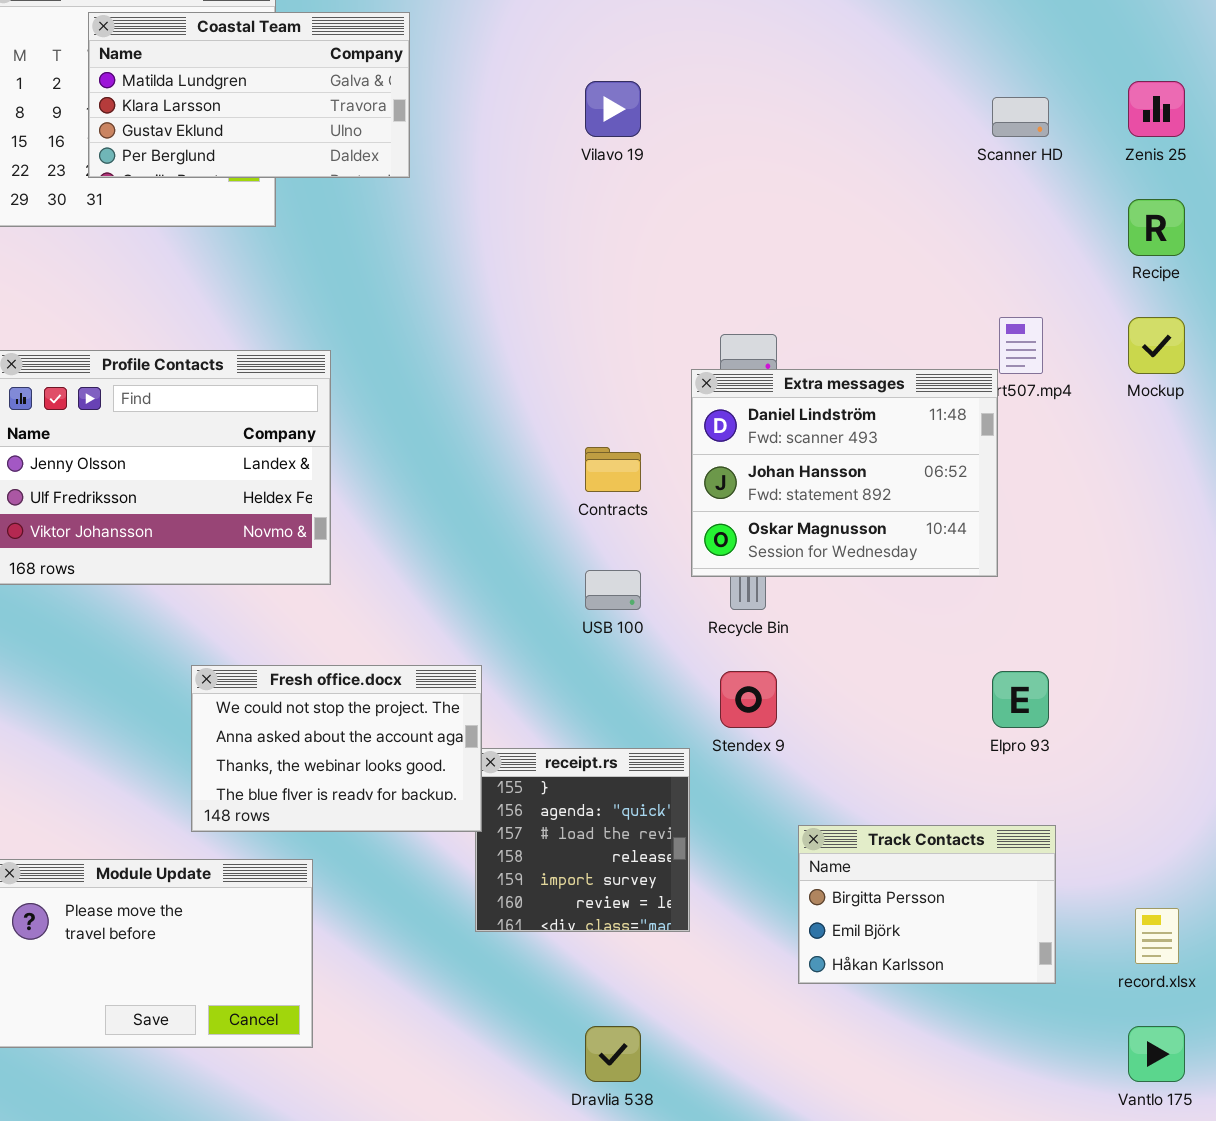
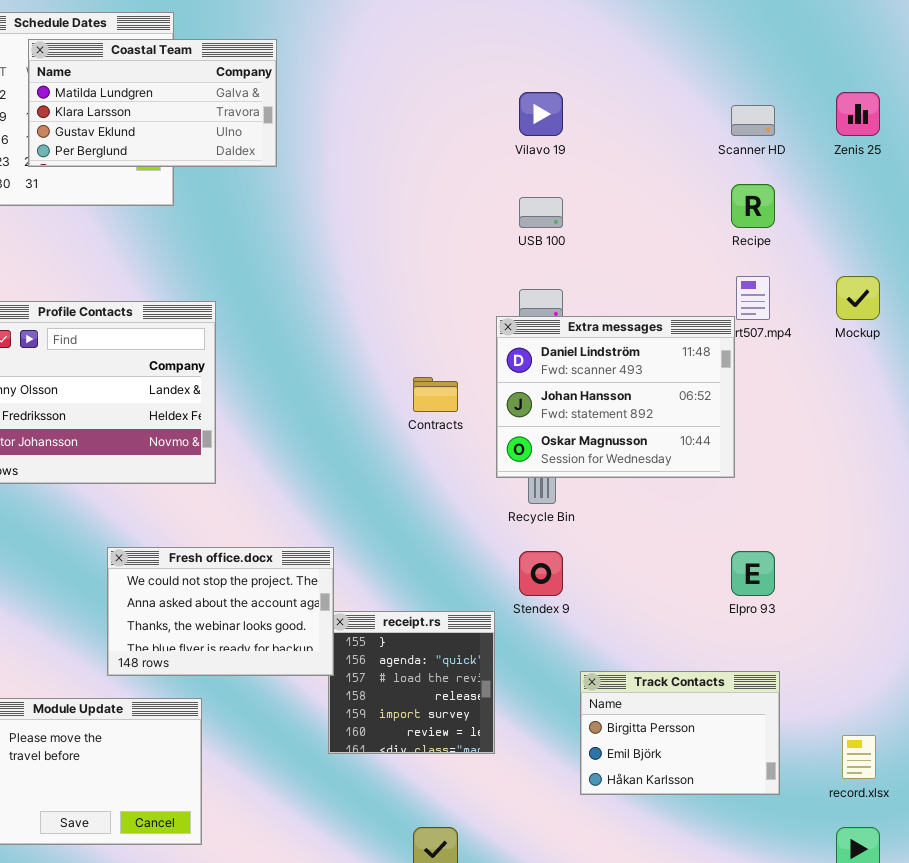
Vilavo 19: [585,81,641,137] -> [519,92,563,136], moved
Recipe: [1128,199,1185,256] -> [731,184,775,228], moved
USB 100: [585,570,641,610] -> [519,197,563,228], moved

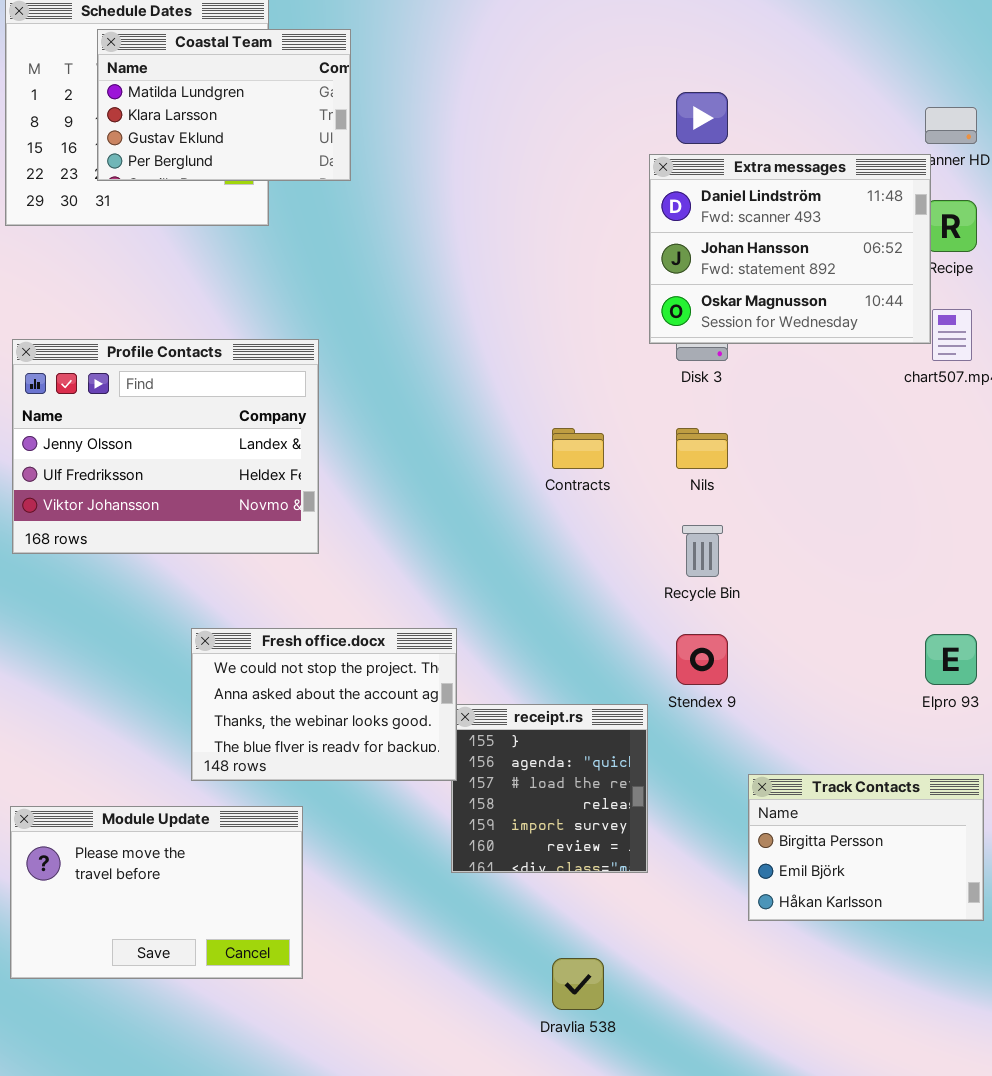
Coastal Team: [28,39,277,167] -> [97,29,351,181], resized
Extra messages: [496,316,735,478] -> [649,154,931,344], moved

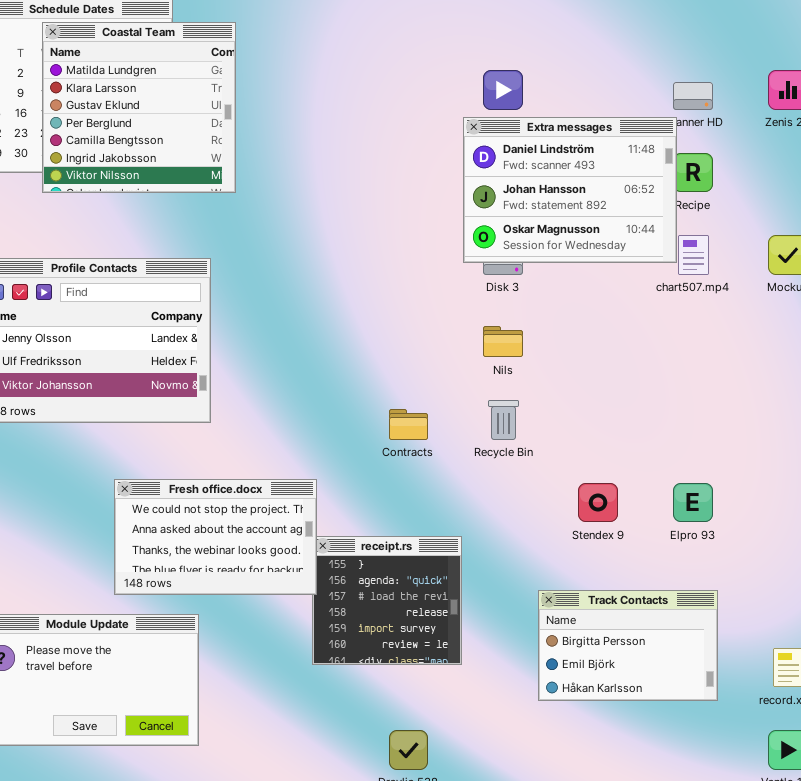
Coastal Team: [97,29,351,181] -> [42,22,236,193], resized
Contracts: [552,428,604,469] -> [389,409,428,440], moved
Stendex 9: [676,634,728,685] -> [578,483,618,522], moved

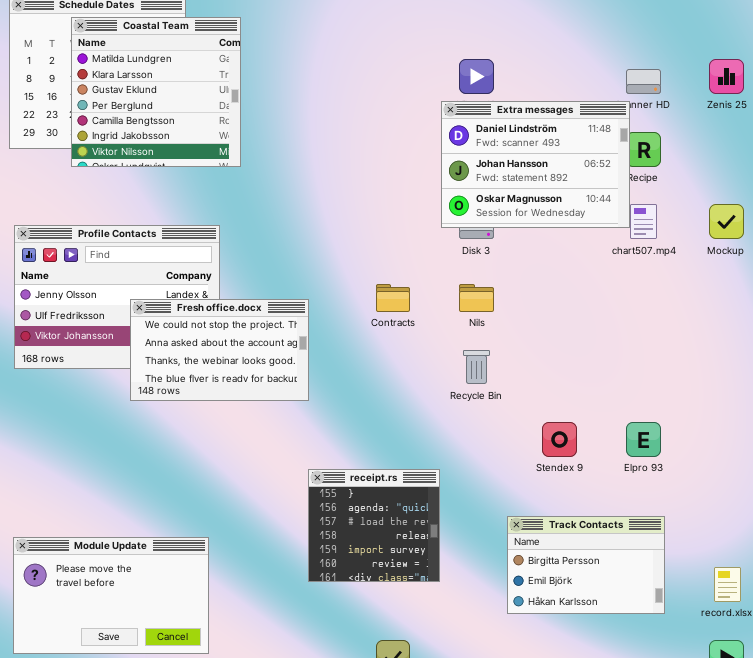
Contracts: [389,409,428,440] -> [376,284,410,312], moved
Fresh office.docx: [114,479,317,595] -> [130,299,309,401], moved

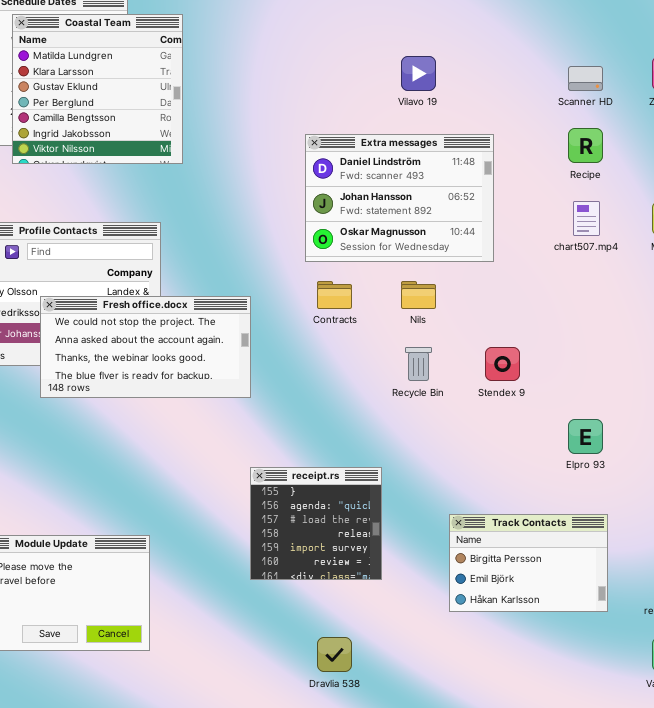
Extra messages: [441,101,630,228] -> [305,134,494,262], moved
Fresh office.docx: [130,299,309,401] -> [40,296,251,398], resized
Stendex 9: [542,422,577,457] -> [485,347,520,381], moved

